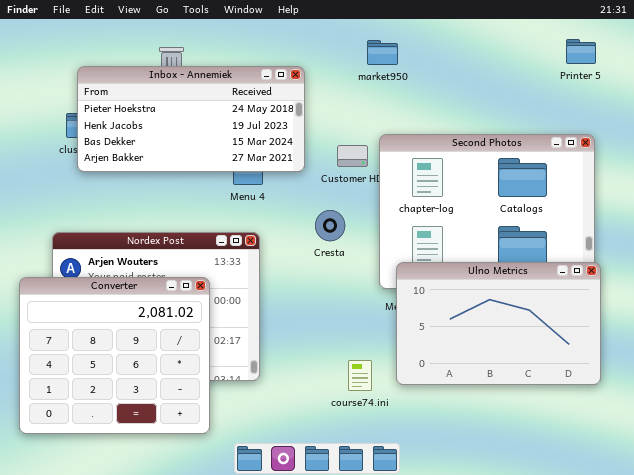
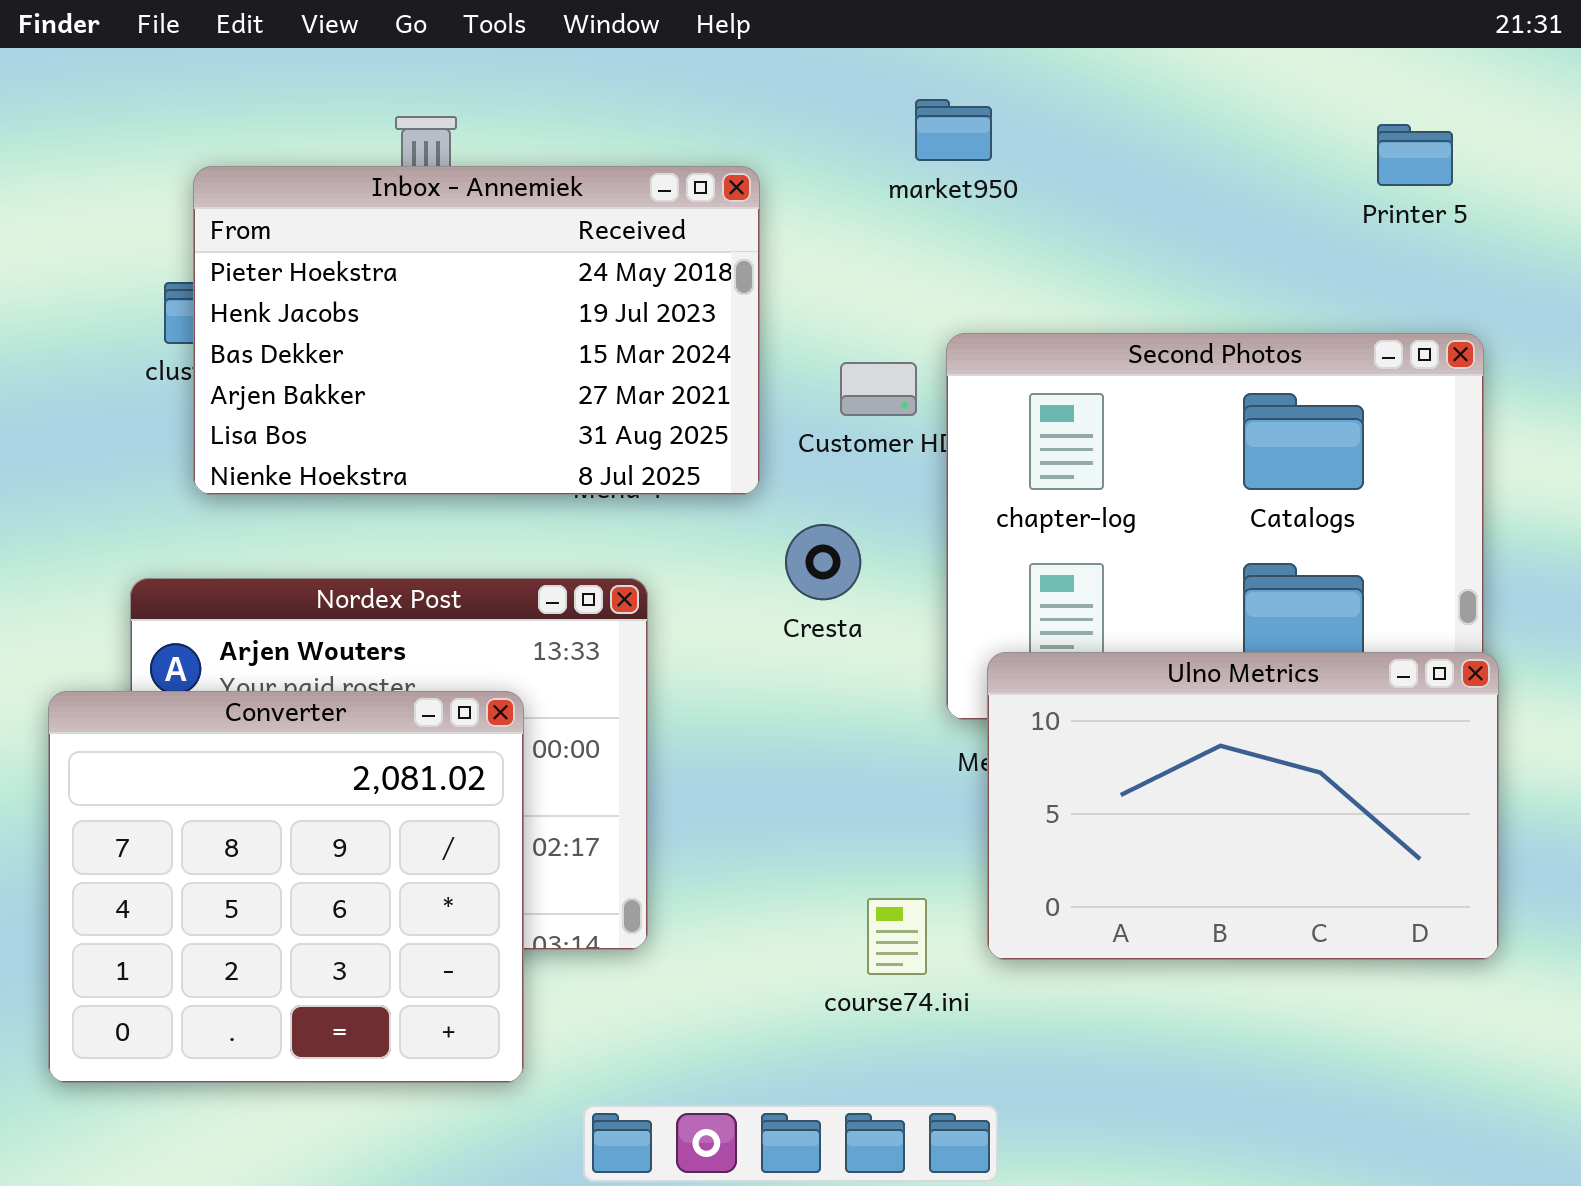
Printer 5: [566,39,596,64] -> [1377,124,1453,186], moved
Inbox - Annemiek: [77,66,305,172] -> [193,166,760,495], resized

